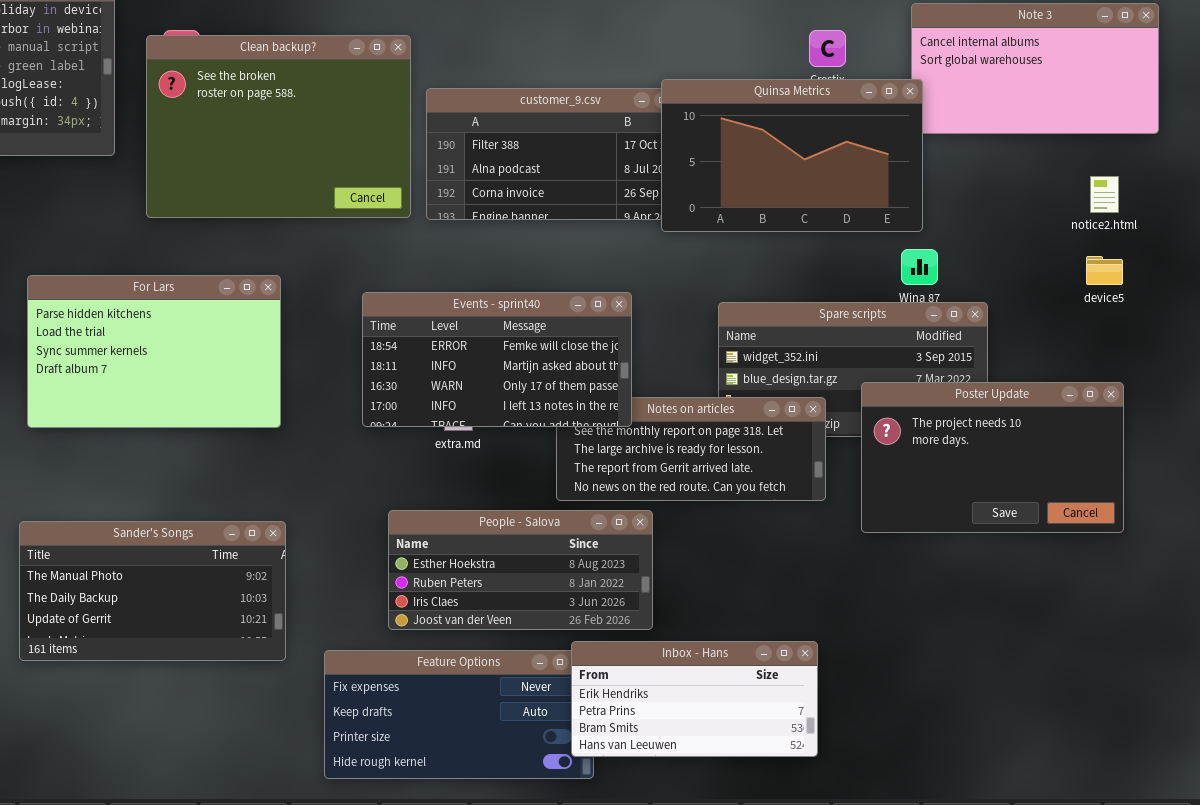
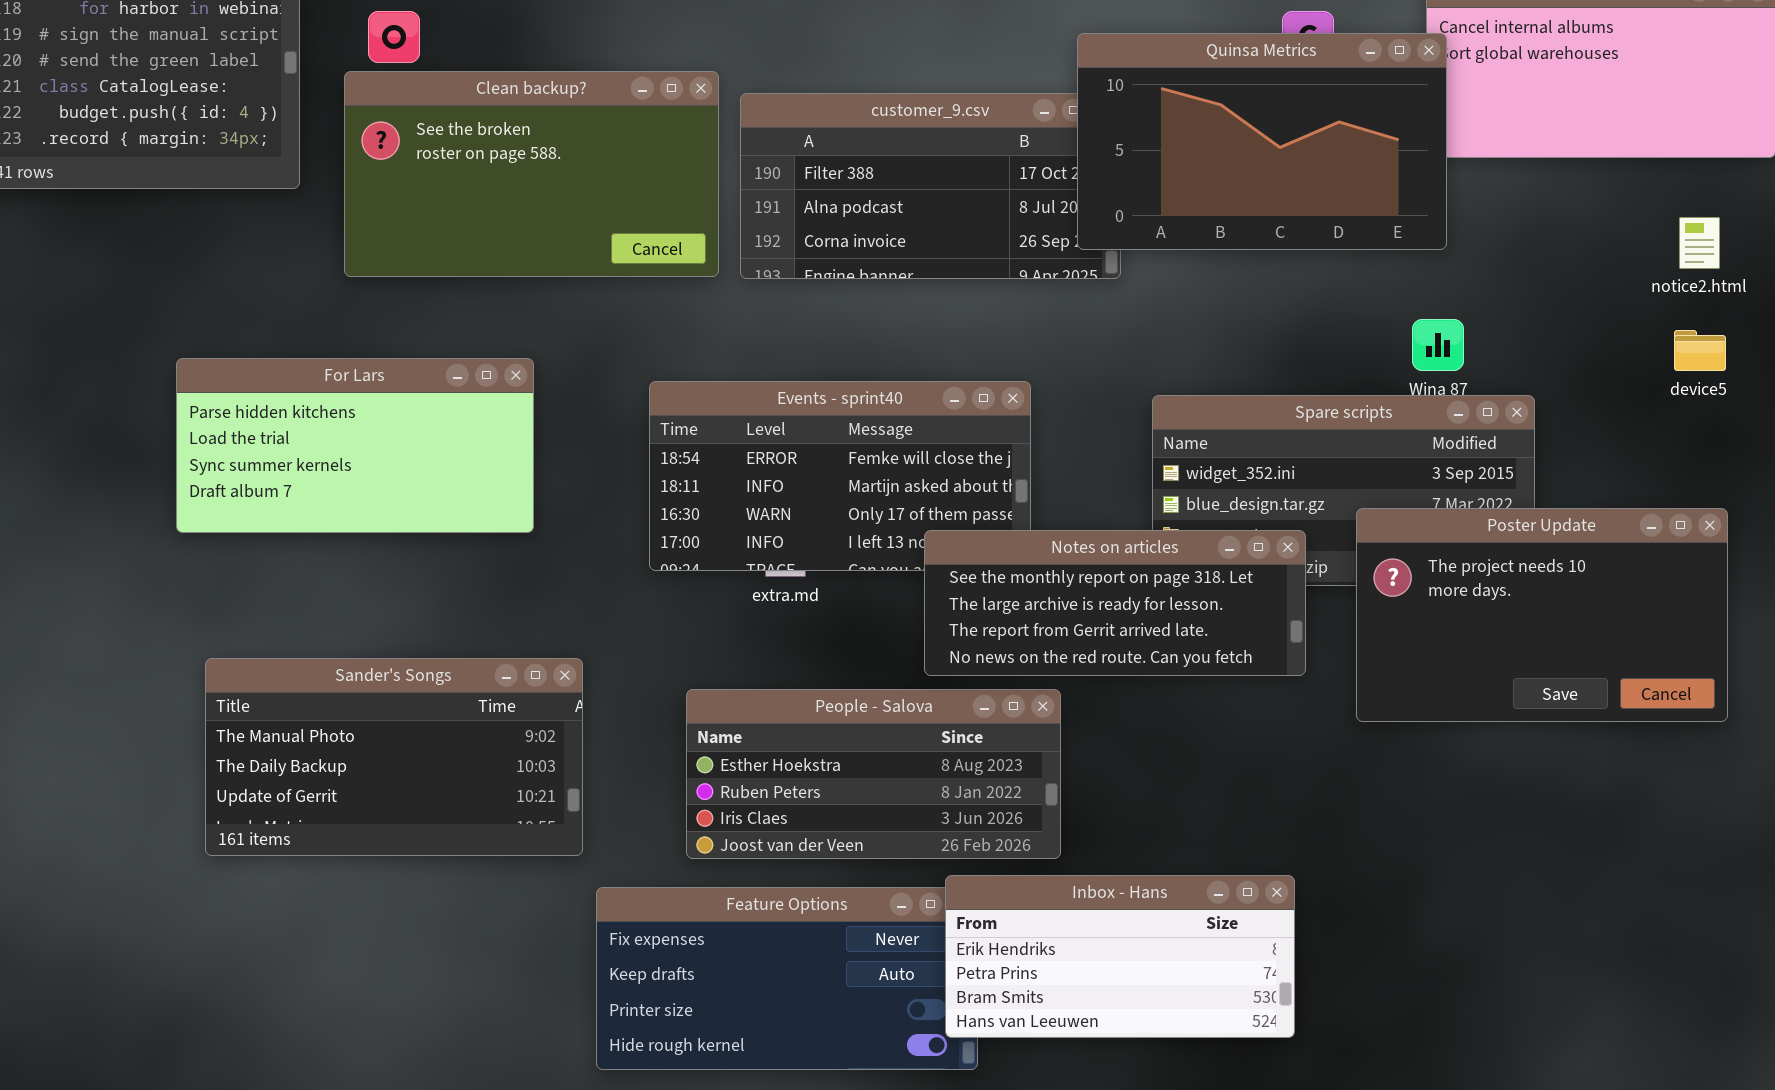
Clean backup?: [146,35,411,218] -> [344,71,719,277], resized
Quinsa Metrics: [661,79,923,232] -> [1077,33,1447,250], moved
For Lars: [27,275,281,428] -> [176,358,534,533], resized
Notes on articles: [556,397,826,501] -> [924,530,1306,676], raised
Sander's Songs: [19,521,286,661] -> [205,658,583,856], moved

